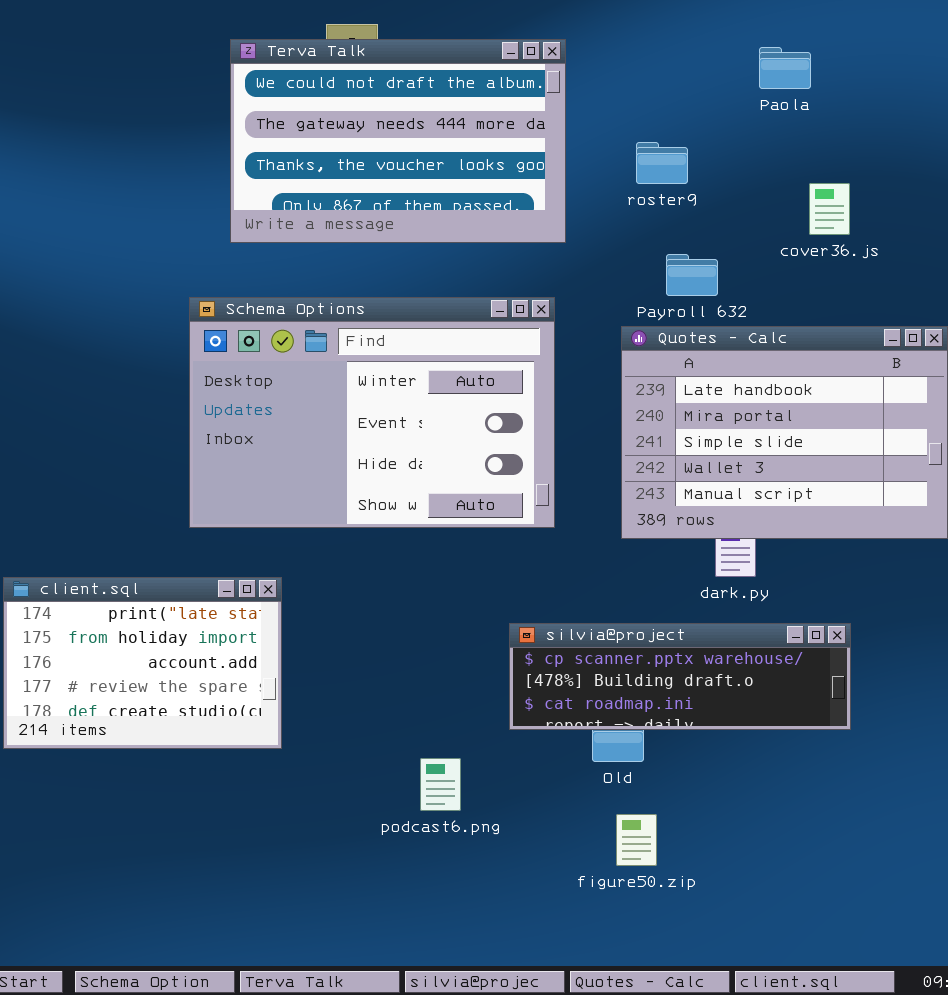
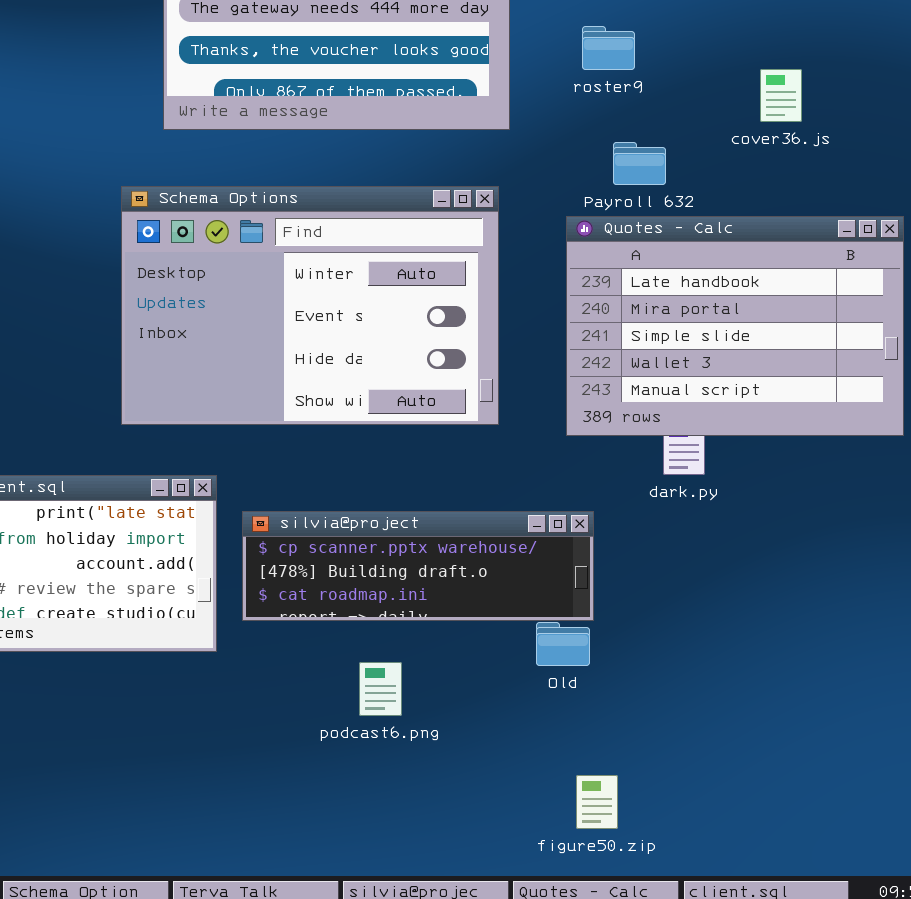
silvia@project: [509,623,851,730] -> [242,511,594,621], moved
figure50.zip: [616,814,657,866] -> [576,775,618,829], moved

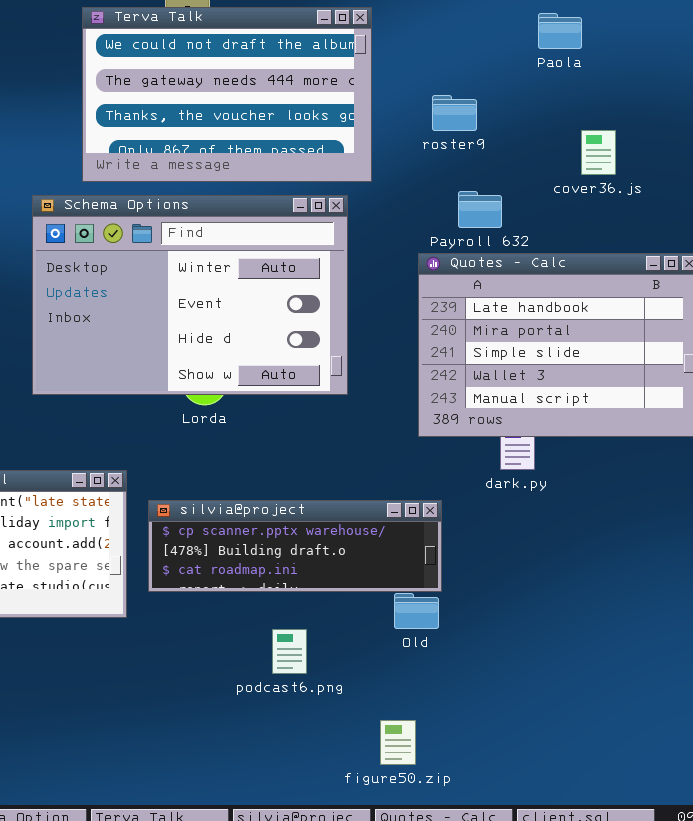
Schema Options: [121,186,499,425] -> [32,195,348,395], moved
podcast6.png: [359,662,402,716] -> [272,629,307,674], moved
figure50.zip: [576,775,618,829] -> [380,720,416,765], moved

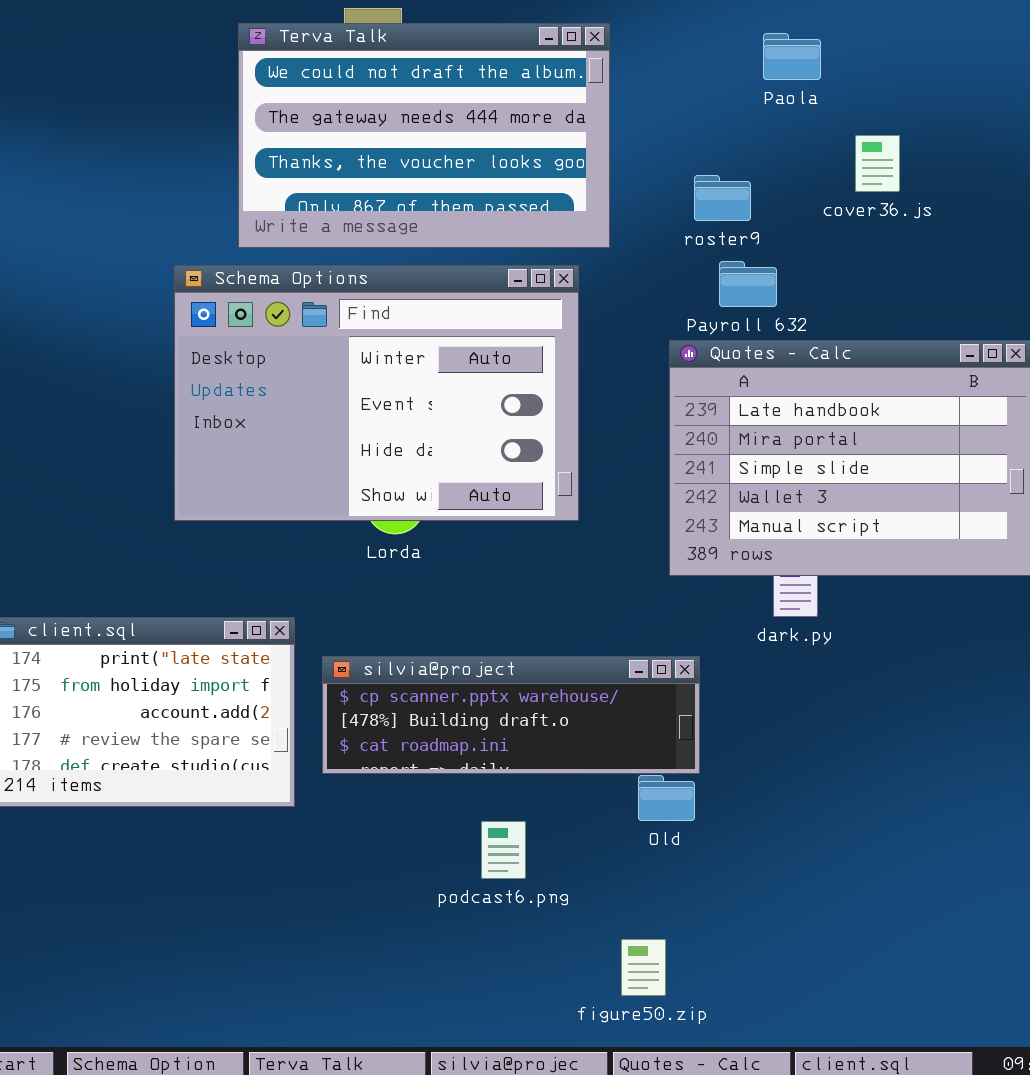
Paola: [538,13,582,49] -> [763,33,821,80], moved
roster9: [432,95,477,131] -> [694,175,751,221], moved
cover36.js: [581,130,616,175] -> [855,135,900,192], moved

